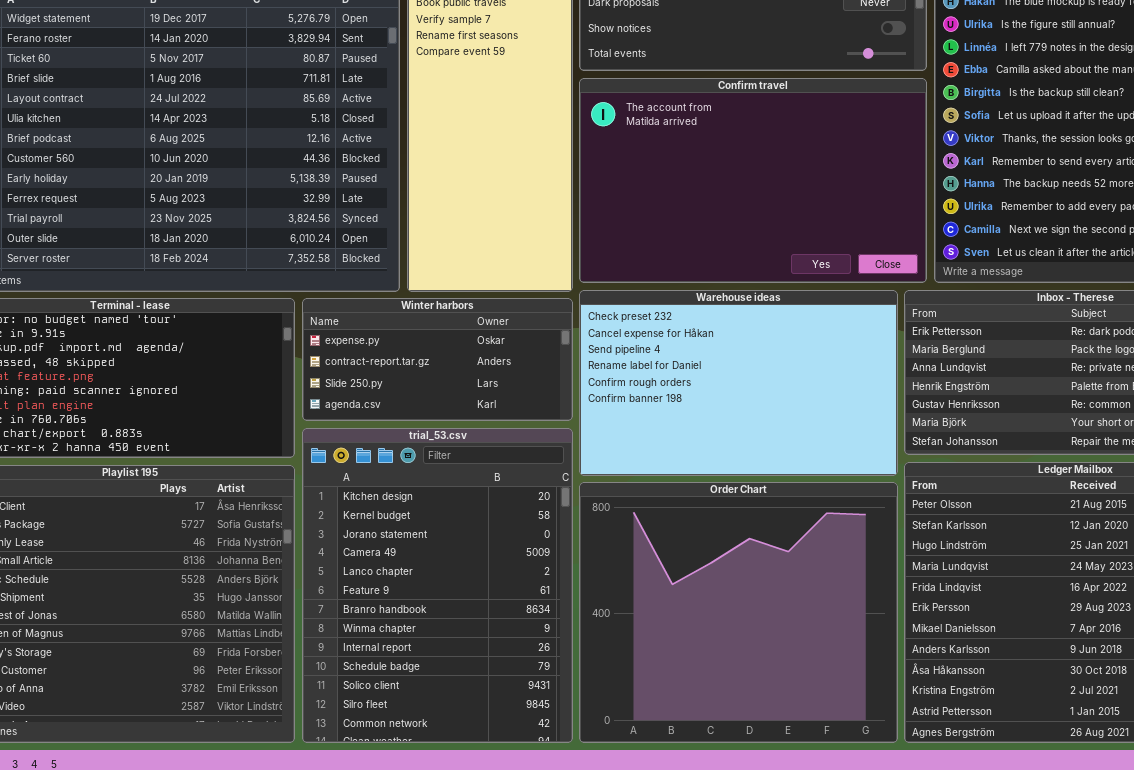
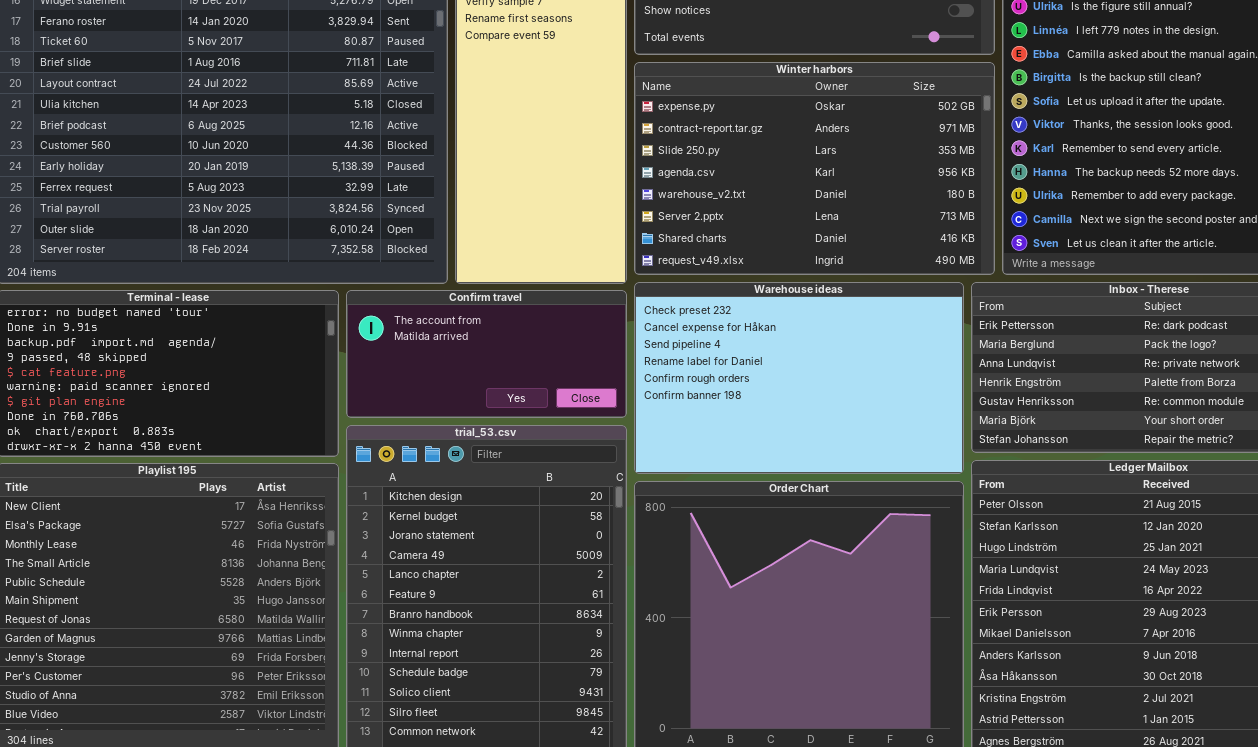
Confirm travel: [579,78,927,283] -> [346,290,627,418], moved, resized
Winter harbors: [302,298,573,421] -> [634,62,995,275], moved, resized

